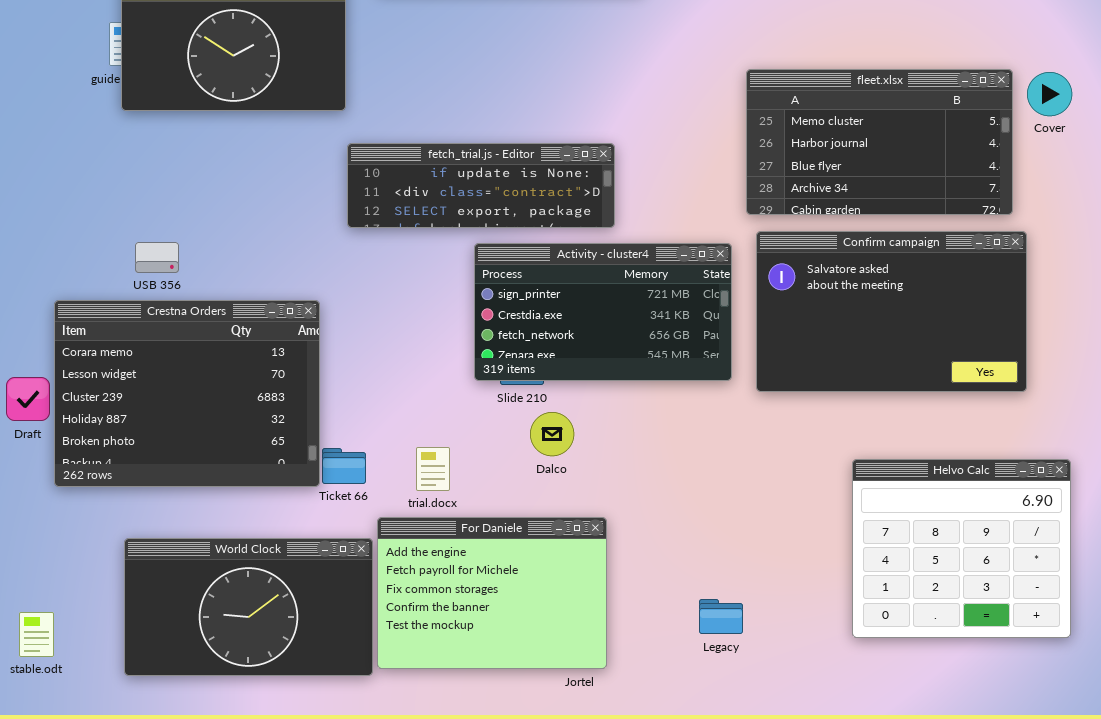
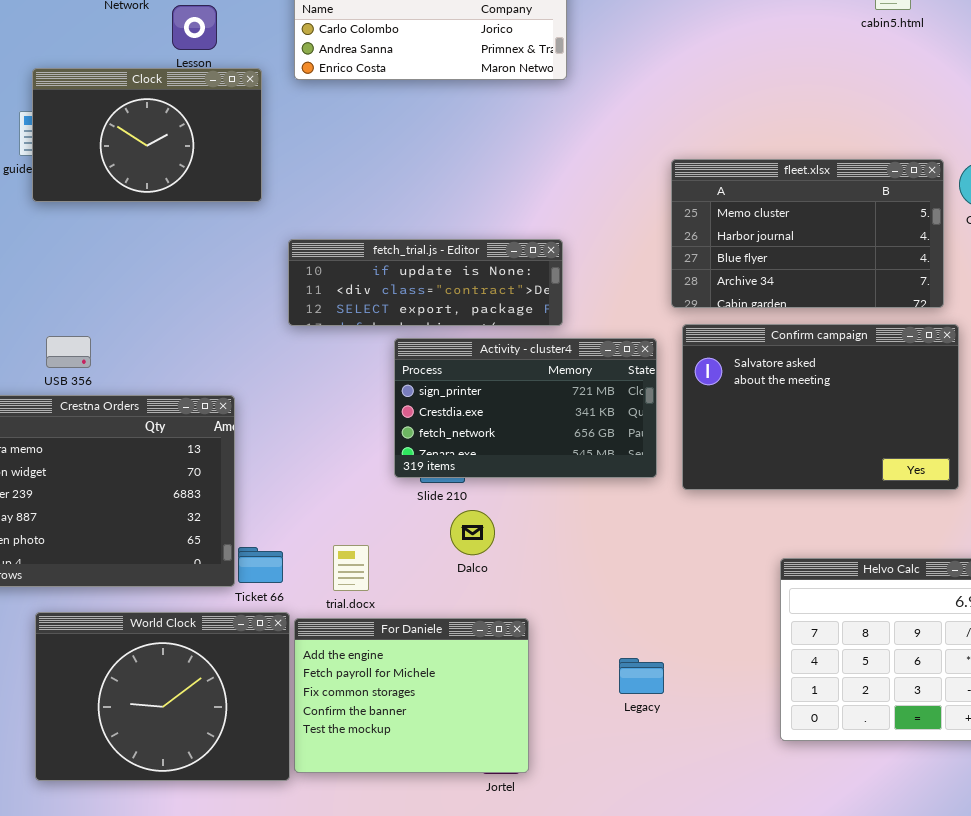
fetch_trial.js - Editor: [347,143,615,228] -> [288,239,563,326], moved
World Clock: [124,538,373,676] -> [35,612,290,781], resized
Legacy: [699,599,743,634] -> [619,658,664,694], moved

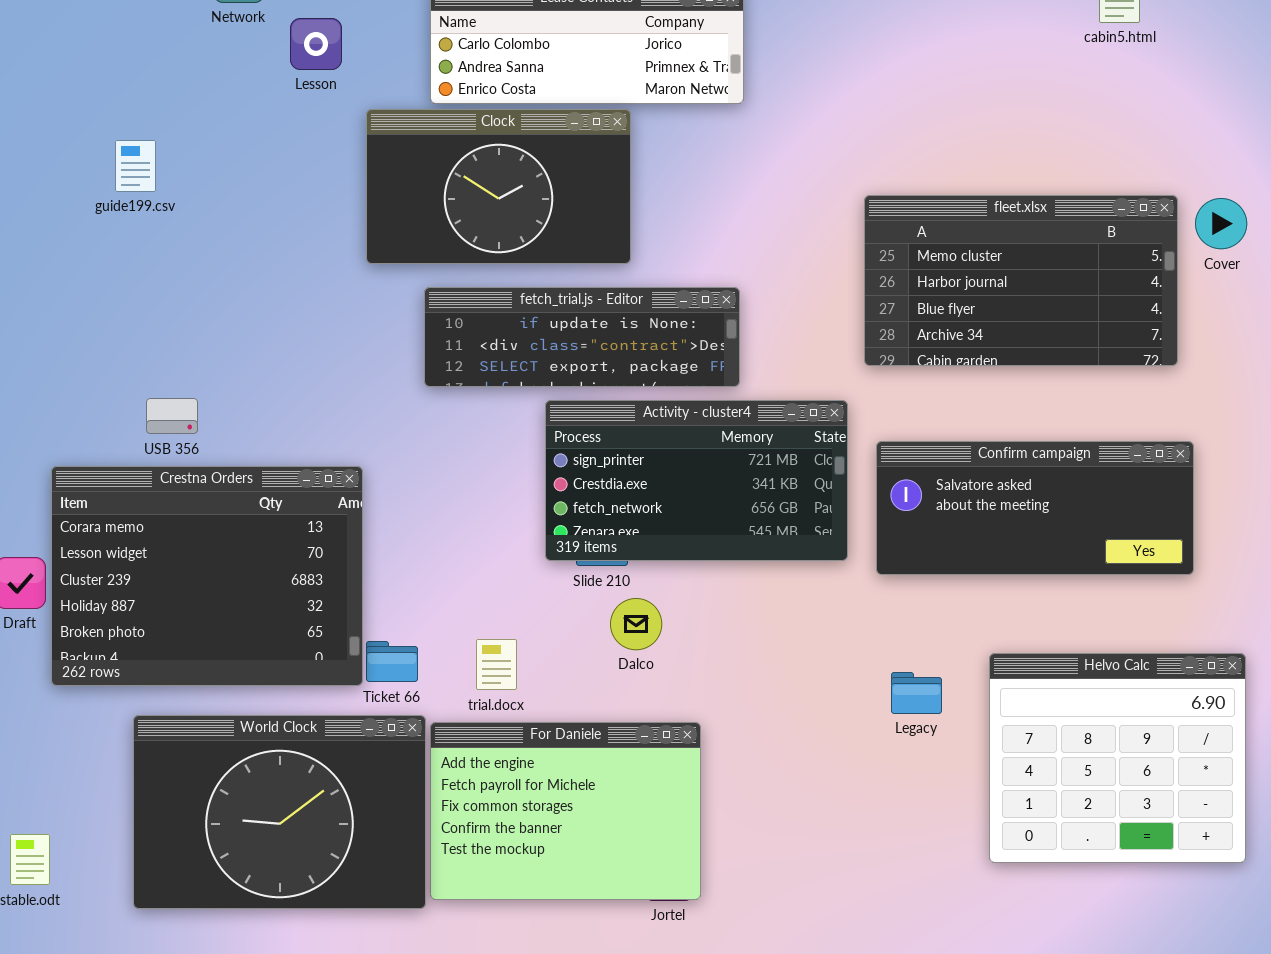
Clock: [32,68,262,202] -> [366,109,631,264], moved
Confirm campaign: [682,324,959,490] -> [876,441,1194,575], resized
Legacy: [619,658,664,694] -> [891,672,942,714], moved

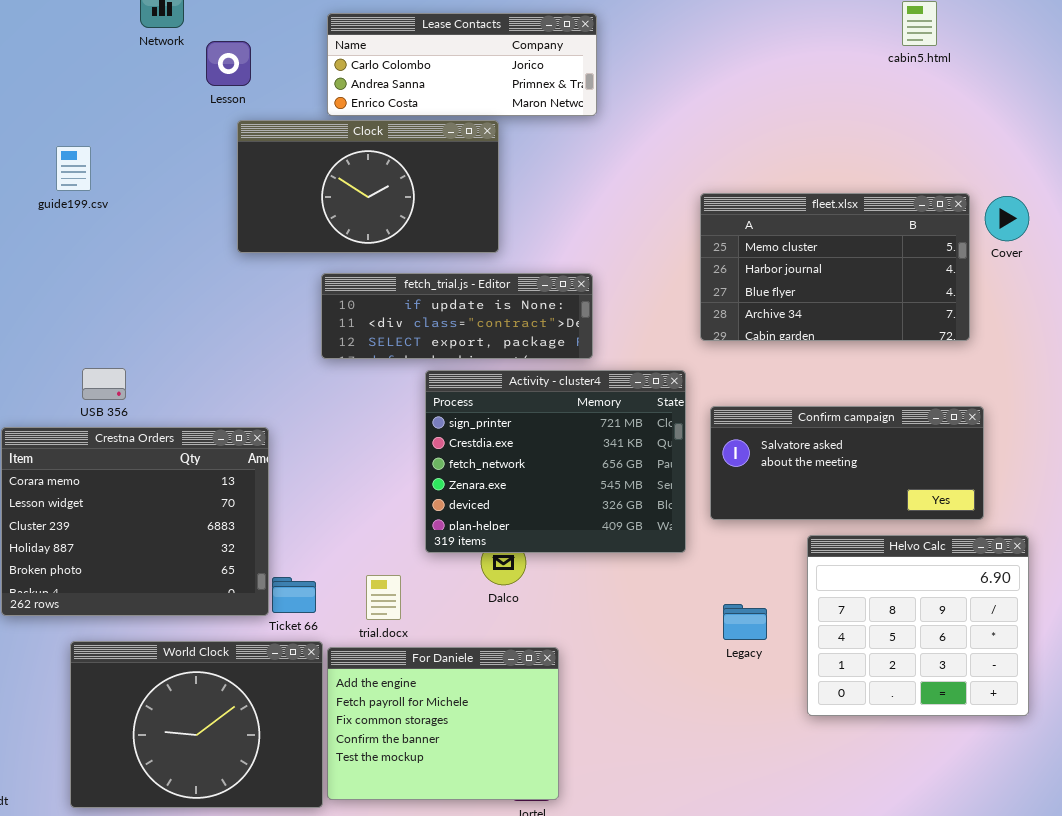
Clock: [366,109,631,264] -> [237,120,499,253], resized
Activity - cluster4: [545,400,848,561] -> [425,370,686,553], resized
Helvo Calc: [989,653,1246,863] -> [807,535,1029,716], moved

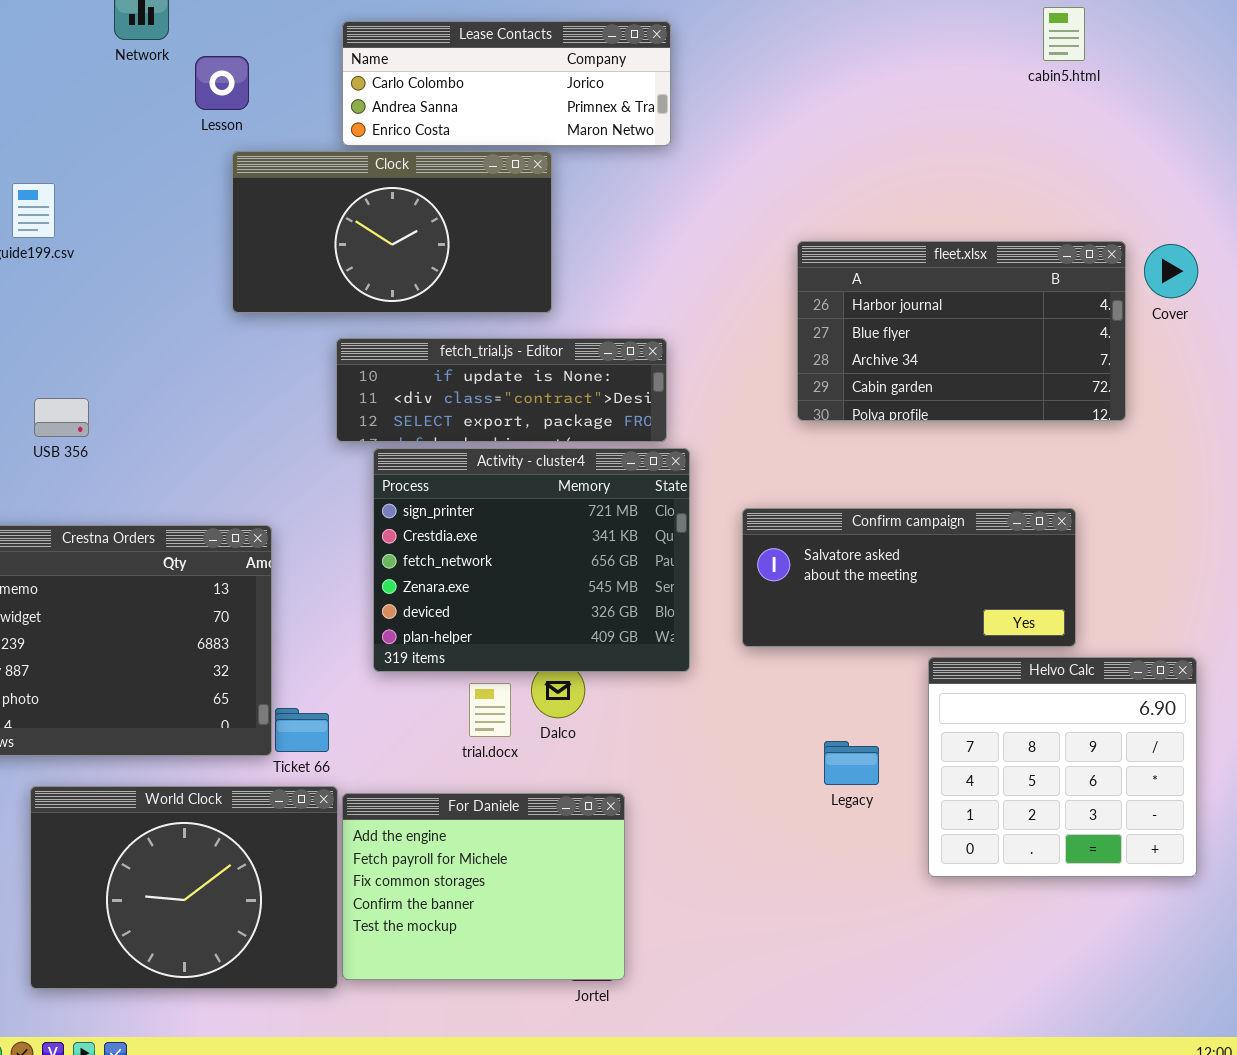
fleet.xlsx: [700,193,970,341] -> [797,241,1126,421], scrolled down 1 row
USB 356: [82,368,126,400] -> [34,398,89,437], moved
Activity - cluster4: [425,370,686,553] -> [373,448,690,672], moved
Confirm campaign: [710,406,984,520] -> [742,508,1076,647], moved
trial.docx: [366,575,401,620] -> [469,683,511,737], moved

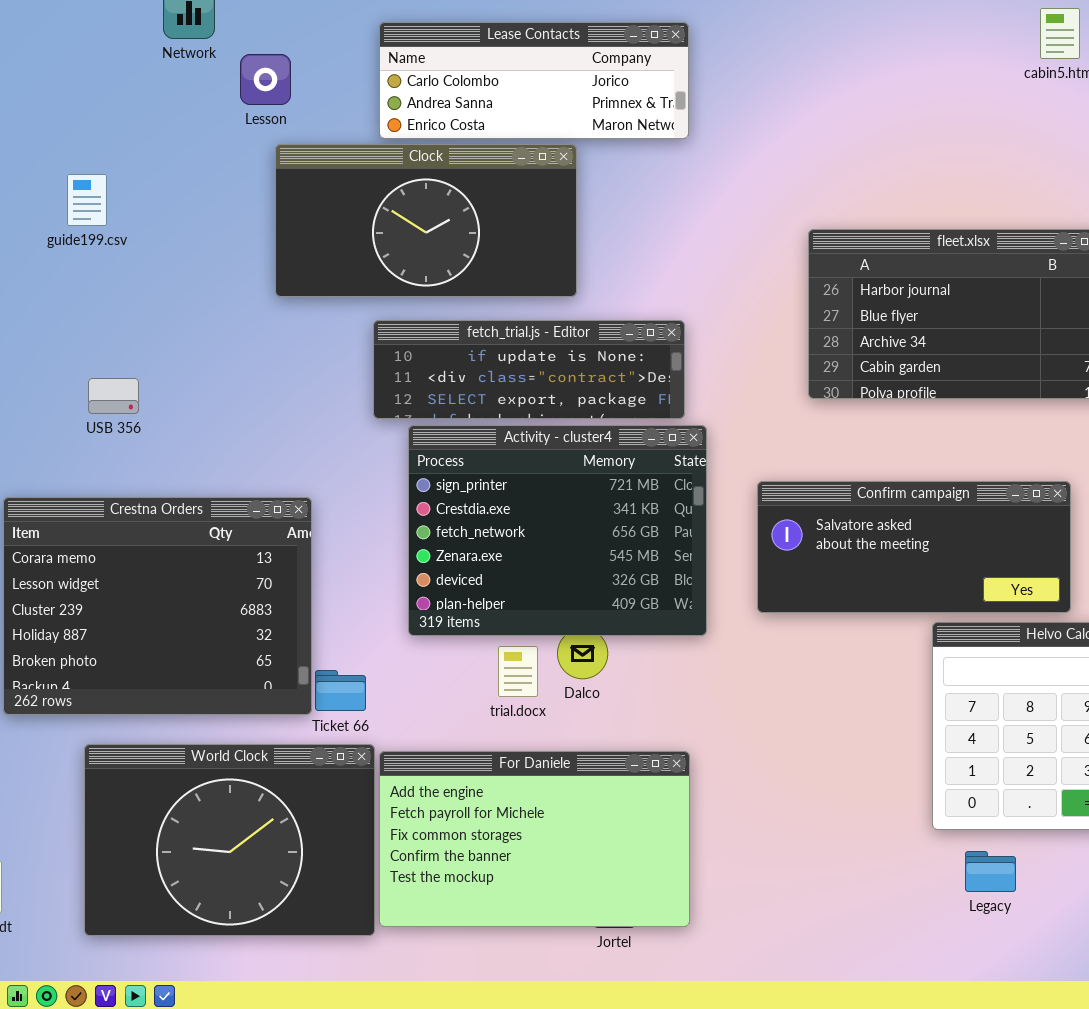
Legacy: [824,741,879,785] -> [965,851,1016,892], moved
For Daniele: [342,793,625,980] -> [379,751,690,927], resized

